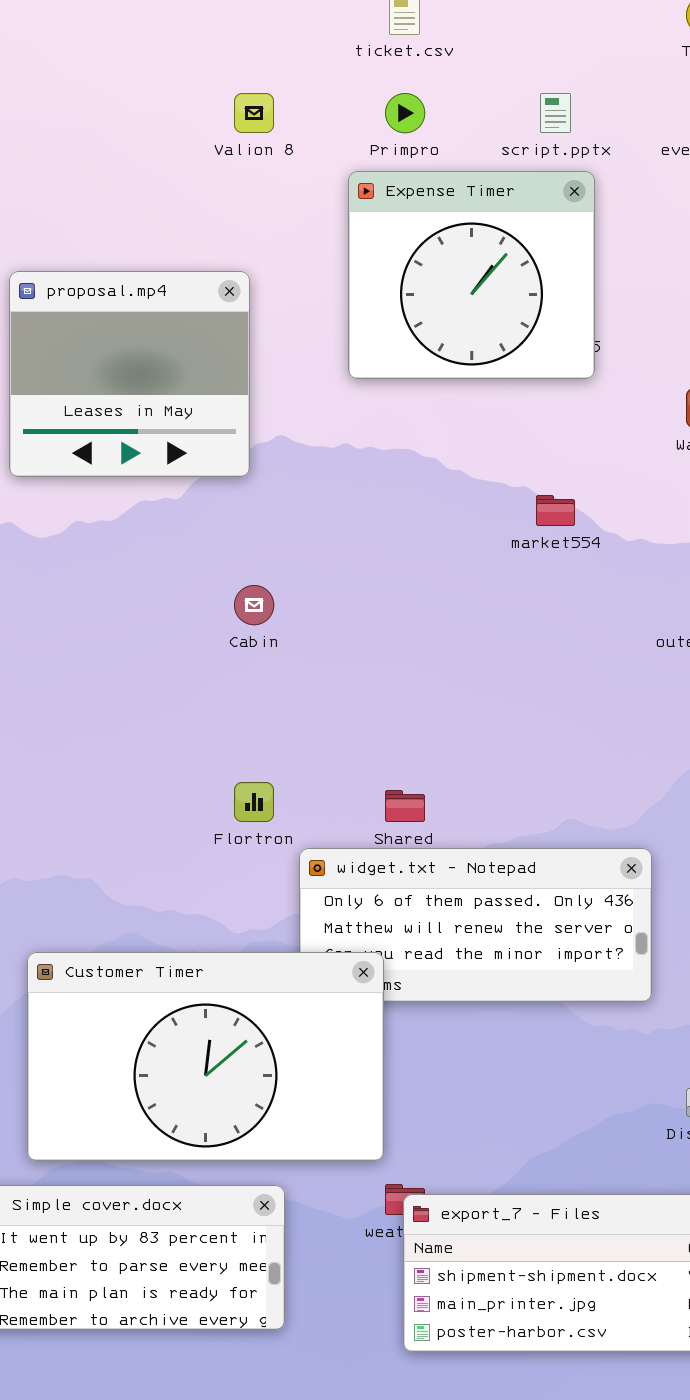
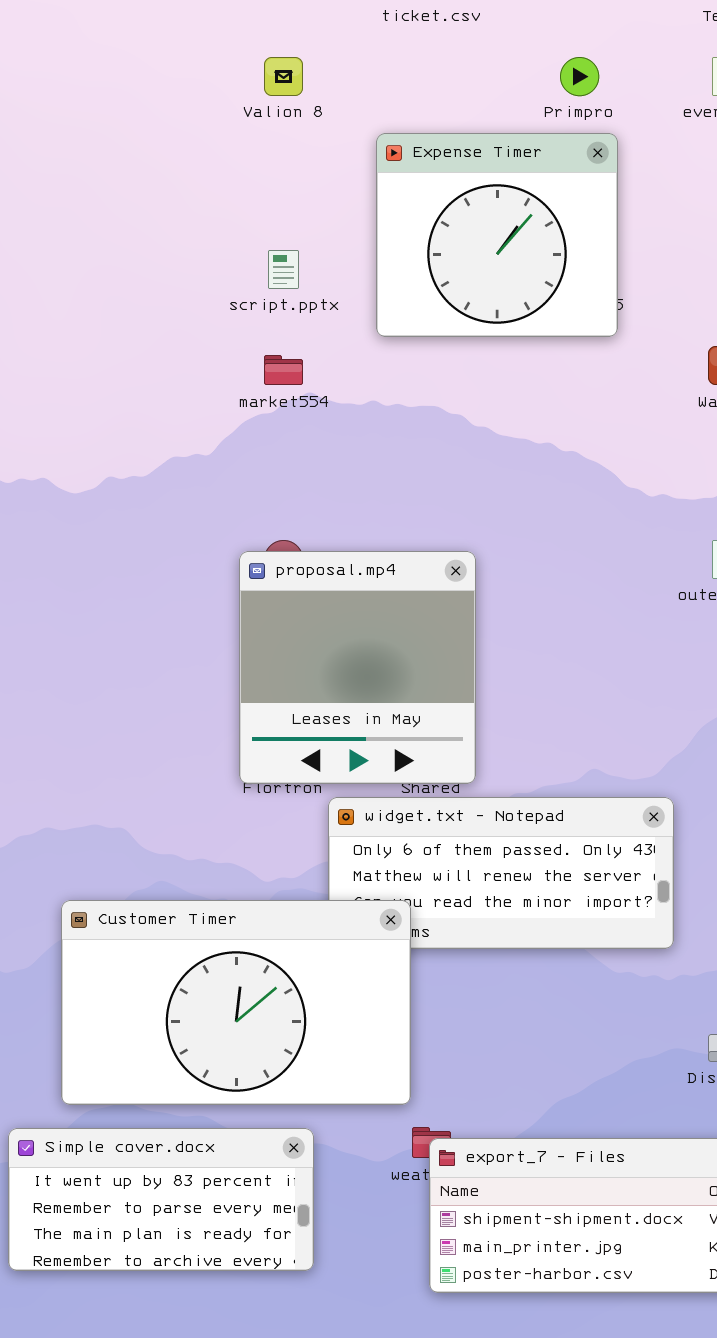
Primpro: [385,93,425,133] -> [560,57,599,96], moved
script.pptx: [540,93,571,133] -> [268,250,299,289], moved
proposal.mp4: [9,271,250,477] -> [239,551,476,784], moved, resized
market554: [536,495,575,526] -> [264,355,303,385], moved

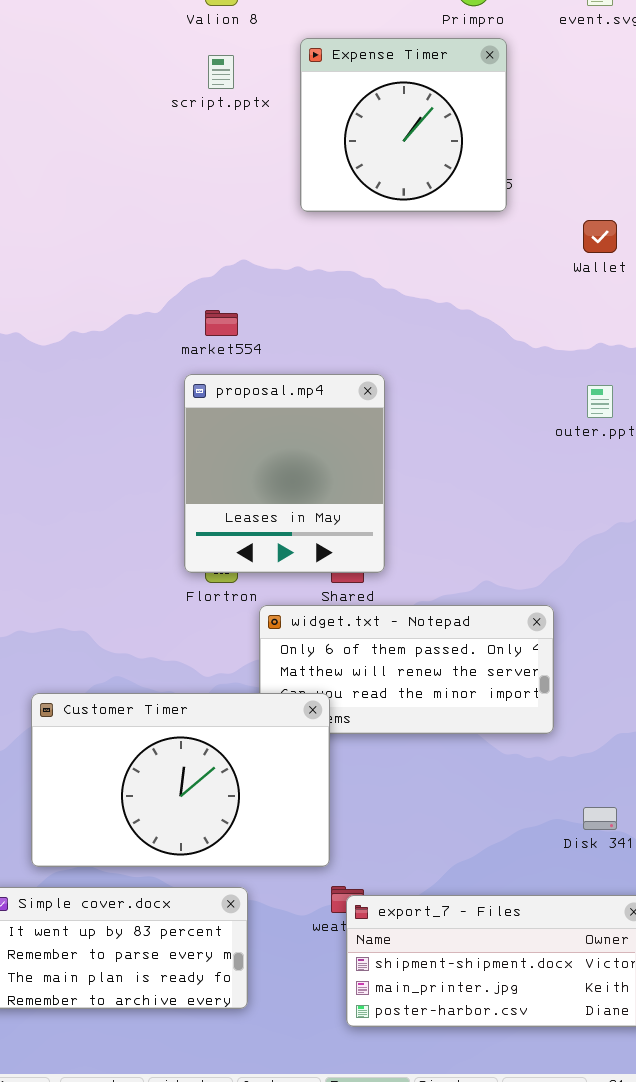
script.pptx: [268,250,299,289] -> [208,55,234,89], moved
market554: [264,355,303,385] -> [205,310,238,336], moved
proposal.mp4: [239,551,476,784] -> [184,374,385,573], moved

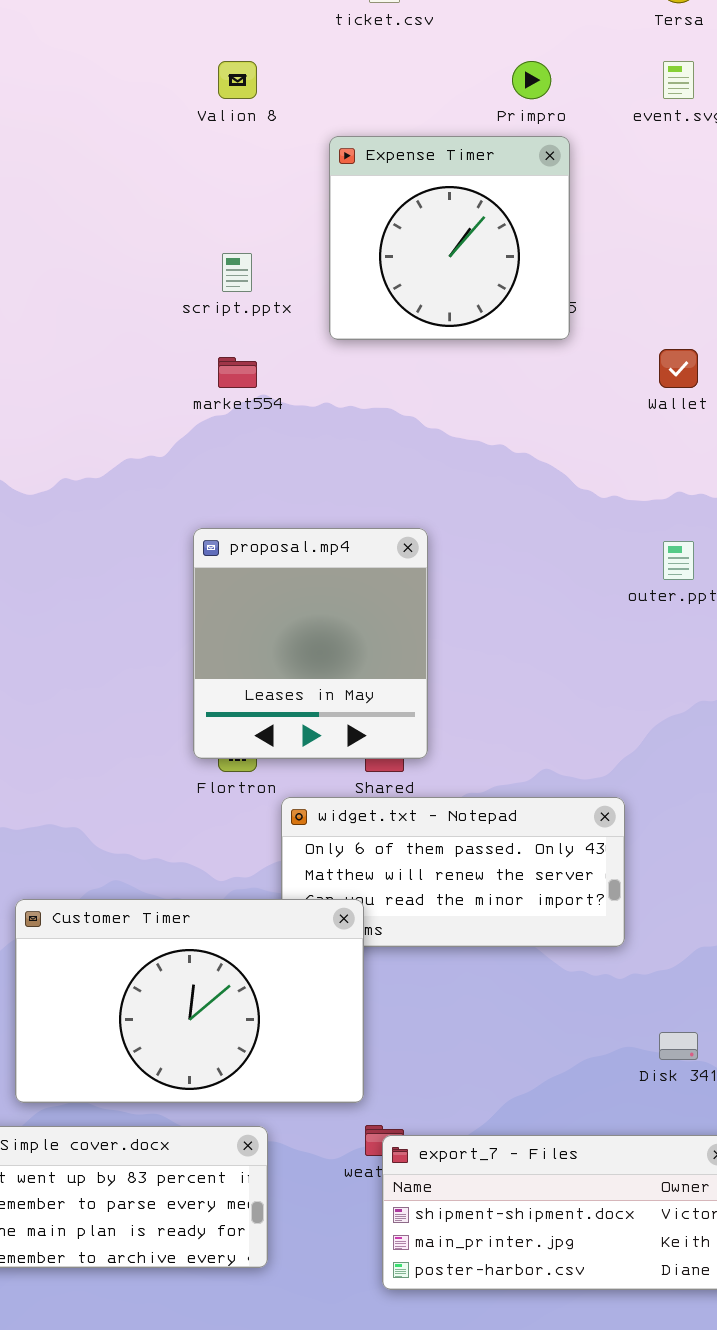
script.pptx: [208,55,234,89] -> [222,253,252,292], moved
market554: [205,310,238,336] -> [218,357,257,388], moved

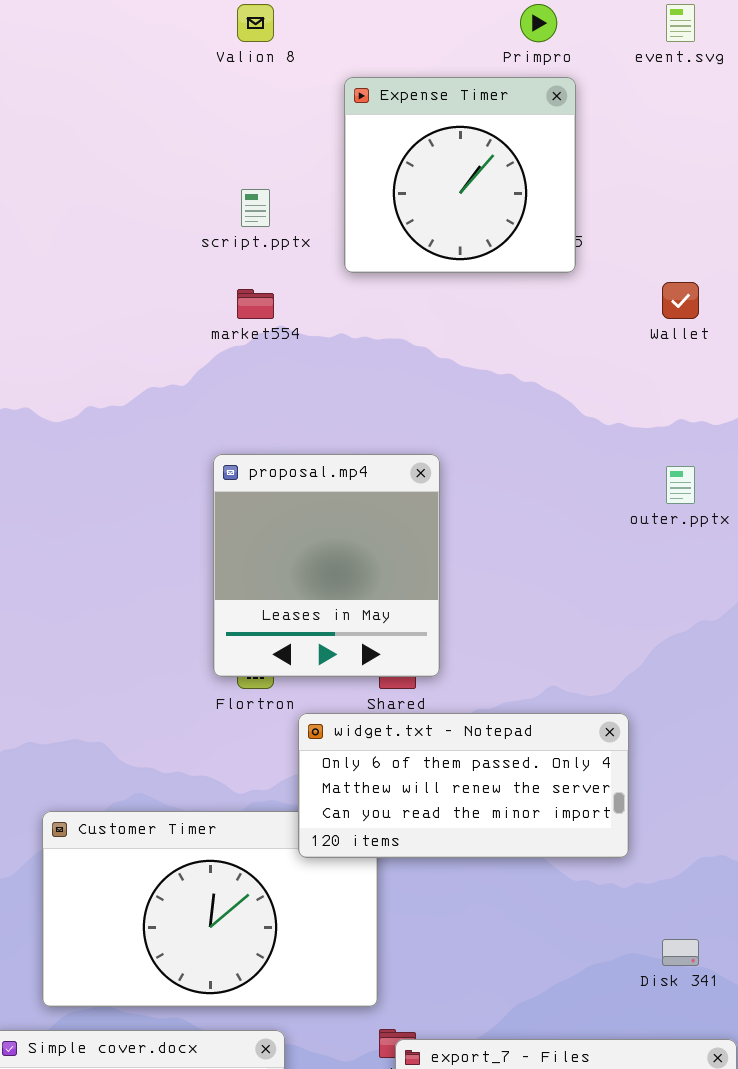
widget.txt - Notepad: [281,797,625,947] -> [298,713,629,858], raised

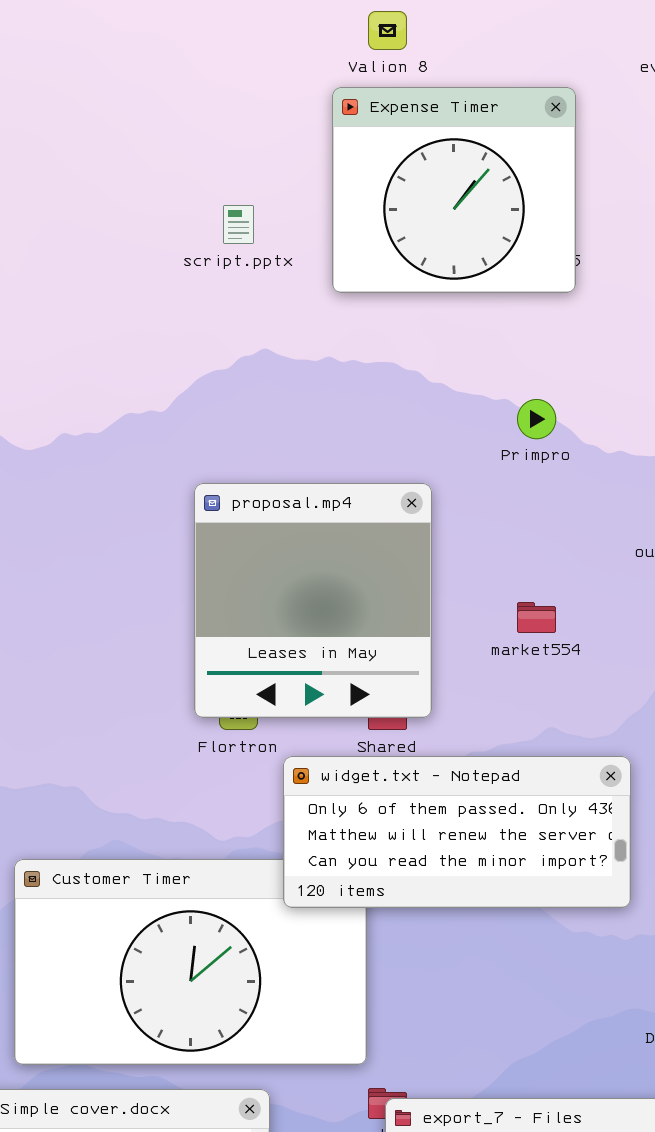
Valion 8: [237,4,274,42] -> [368,11,407,50], moved
Primpro: [520,4,557,42] -> [517,399,556,439], moved
market554: [237,289,274,319] -> [517,602,556,633], moved

